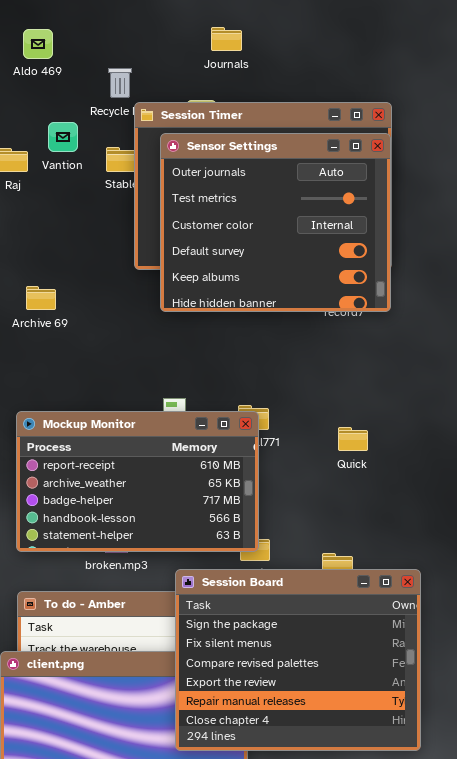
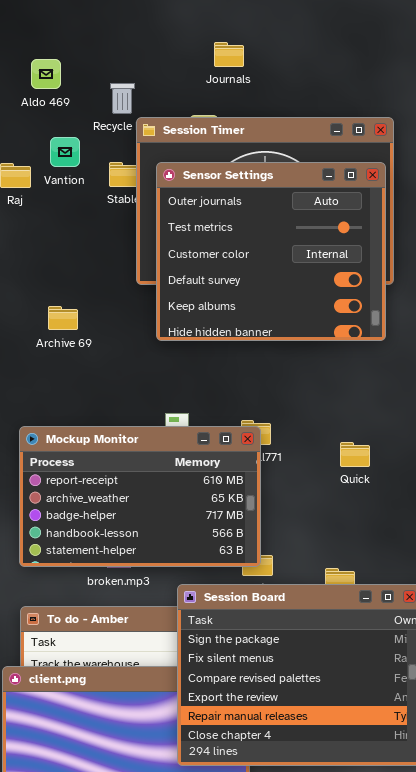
Aldo 469: [23,29,53,59] -> [31,59,61,89], moved
Sensor Settings: [160,133,391,312] -> [156,162,386,341], moved
Archive 69: [26,286,56,310] -> [48,306,78,330], moved

